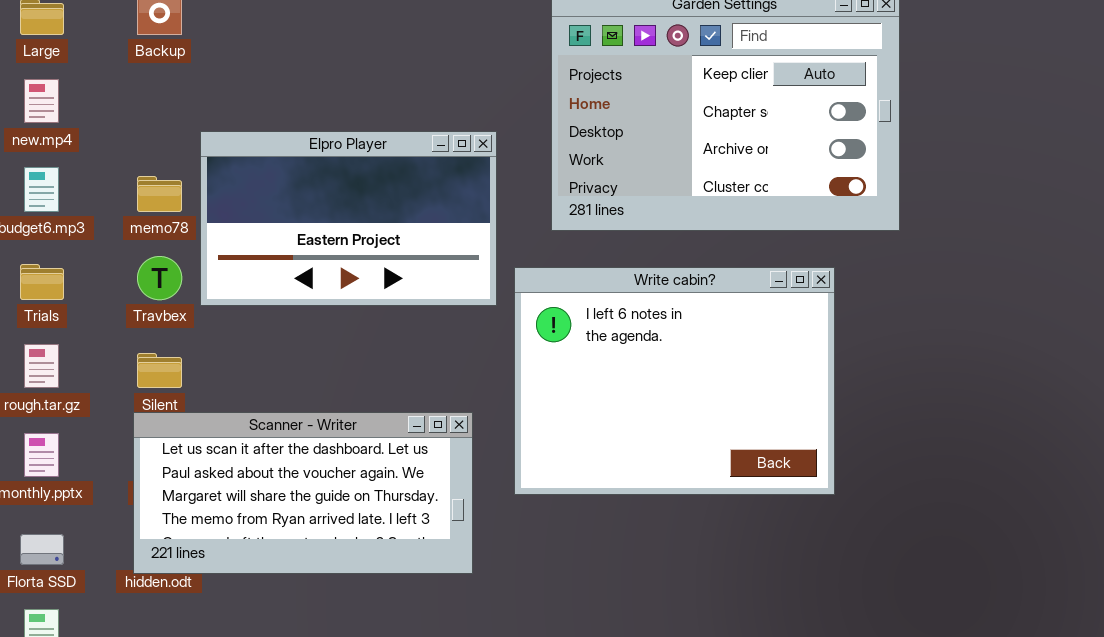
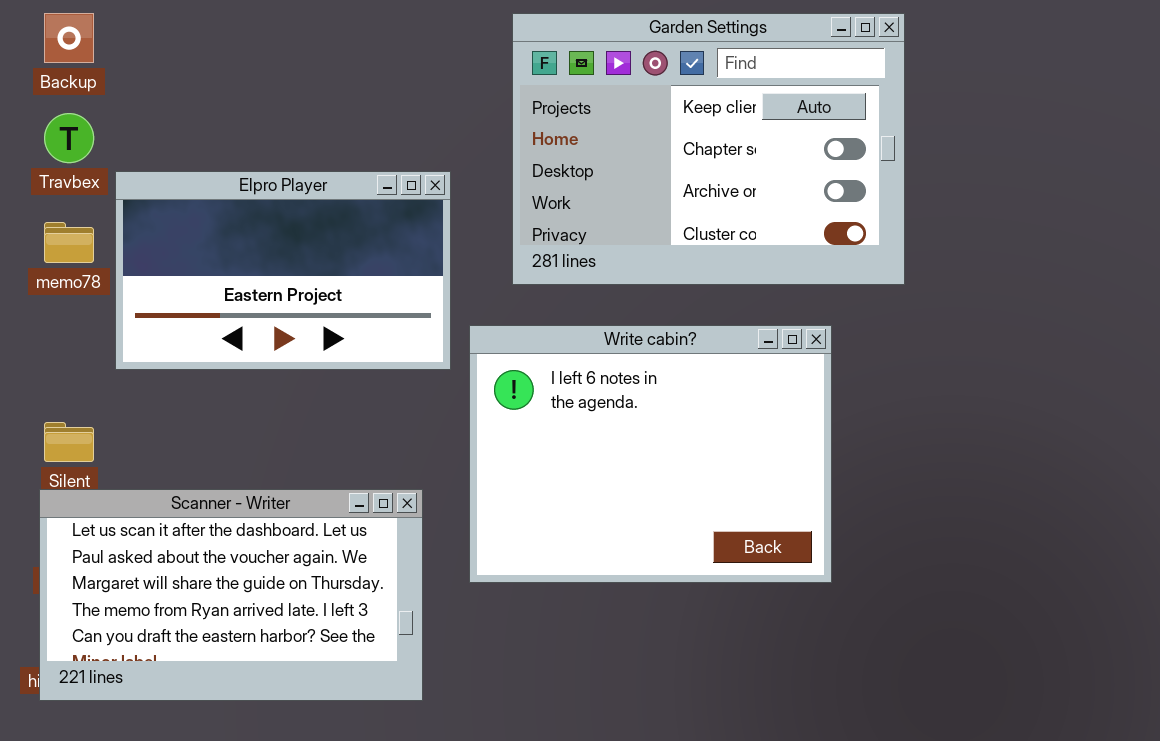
Travbex: [137,256,182,300] -> [44,113,94,163], moved
Scanner - Writer: [133,412,473,574] -> [39,489,423,701], resized

